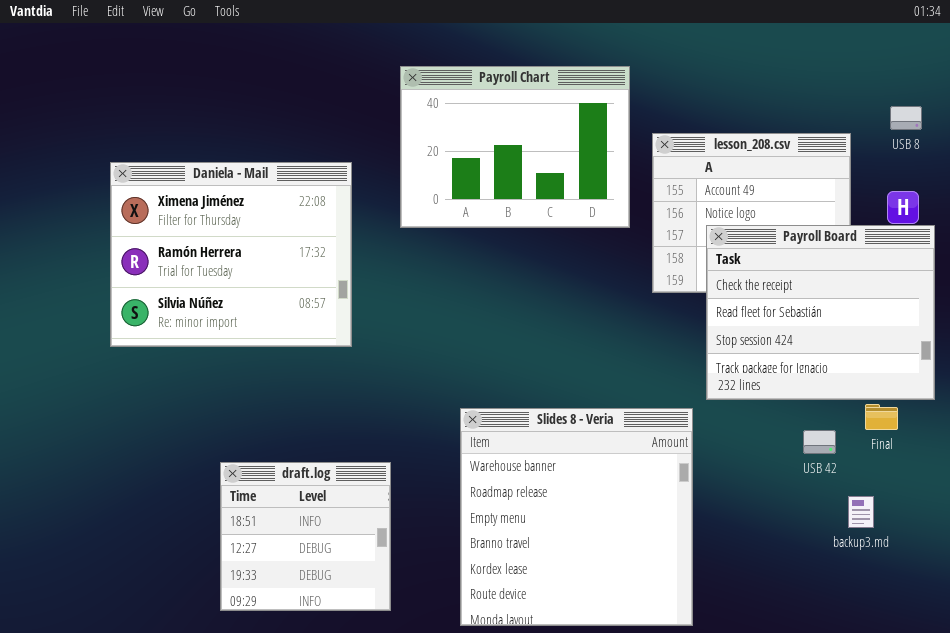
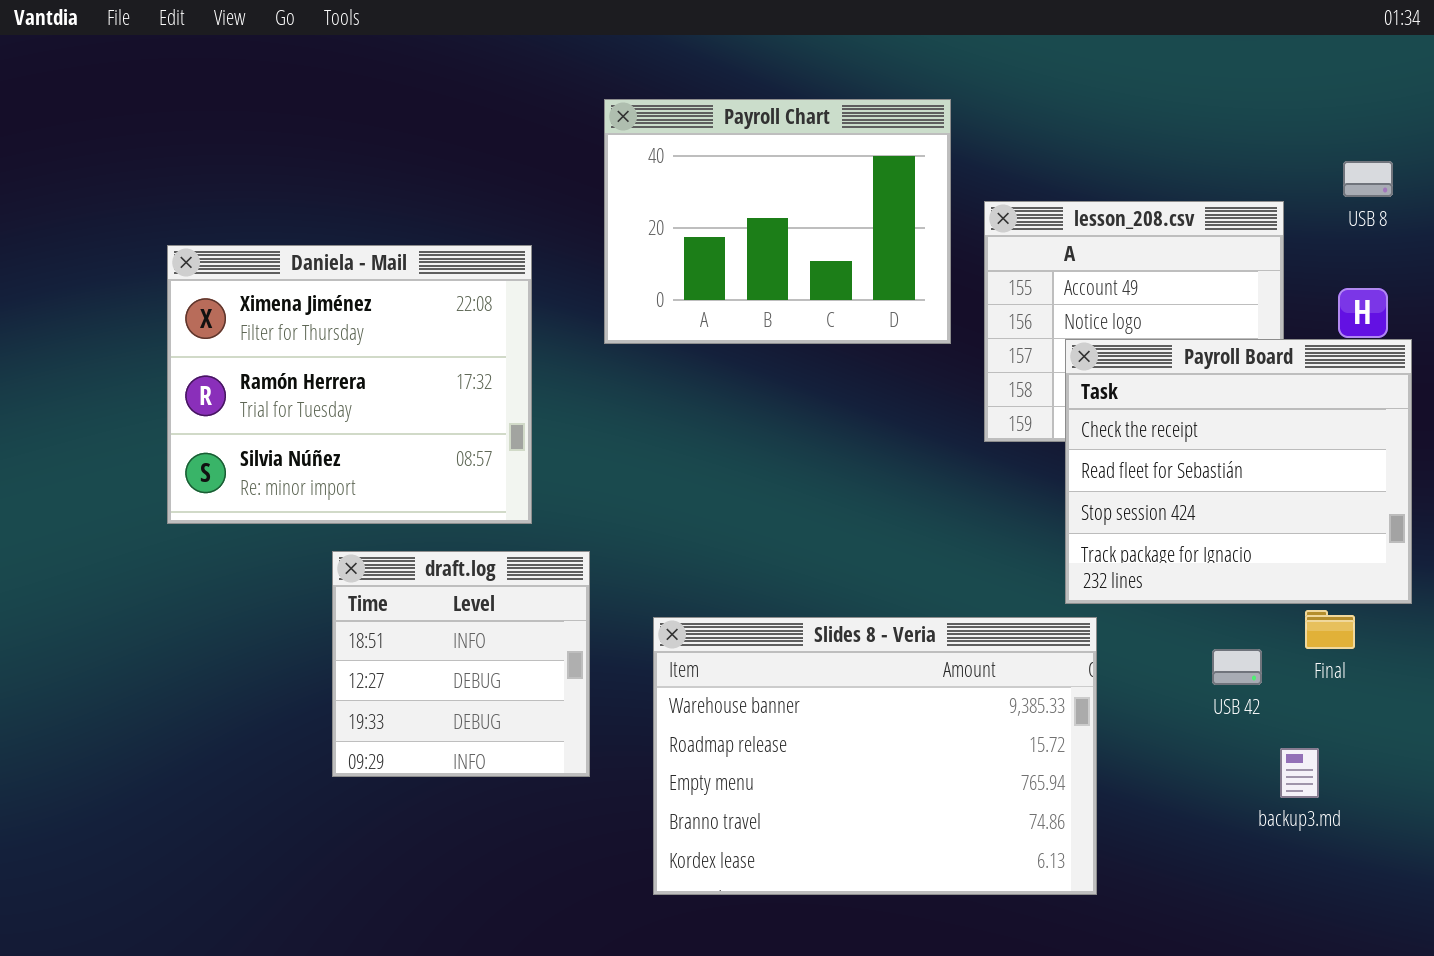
Slides 8 - Veria: [460,408,693,626] -> [653,617,1097,895], moved, resized
draft.log: [220,462,391,611] -> [332,551,590,777], moved

